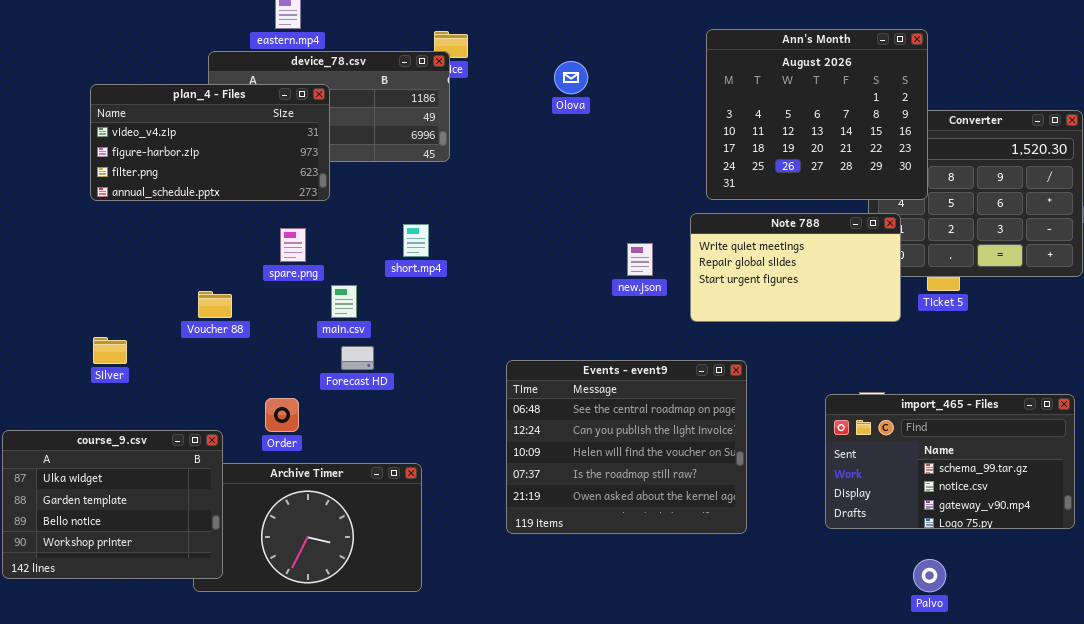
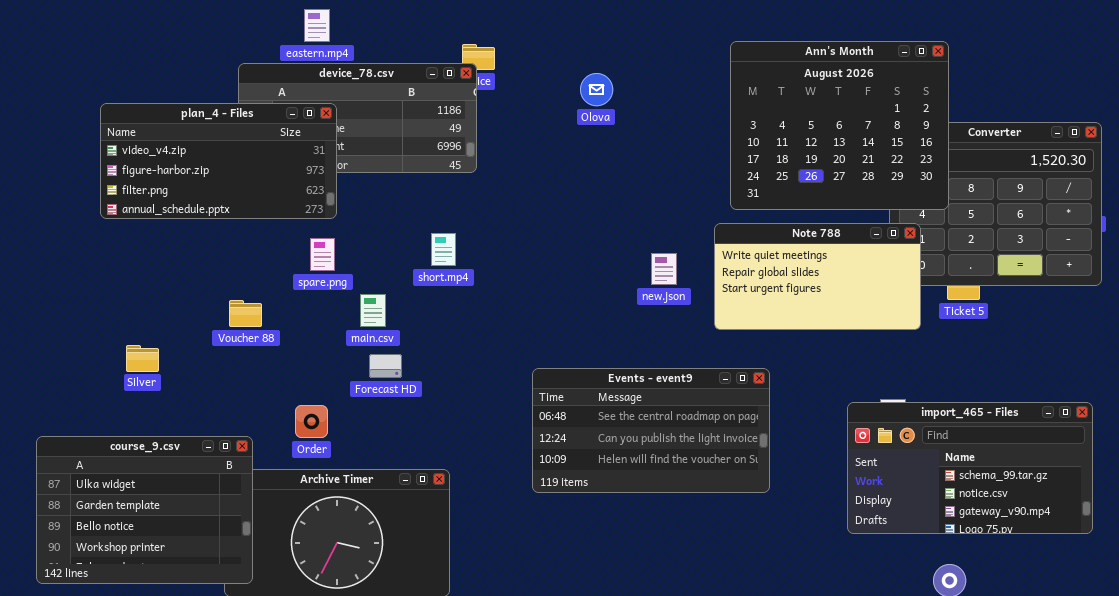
plan_4 - Files: [90,84,330,201] -> [100,103,337,219], moved
Events - event9: [506,360,747,534] -> [532,368,770,493], resized

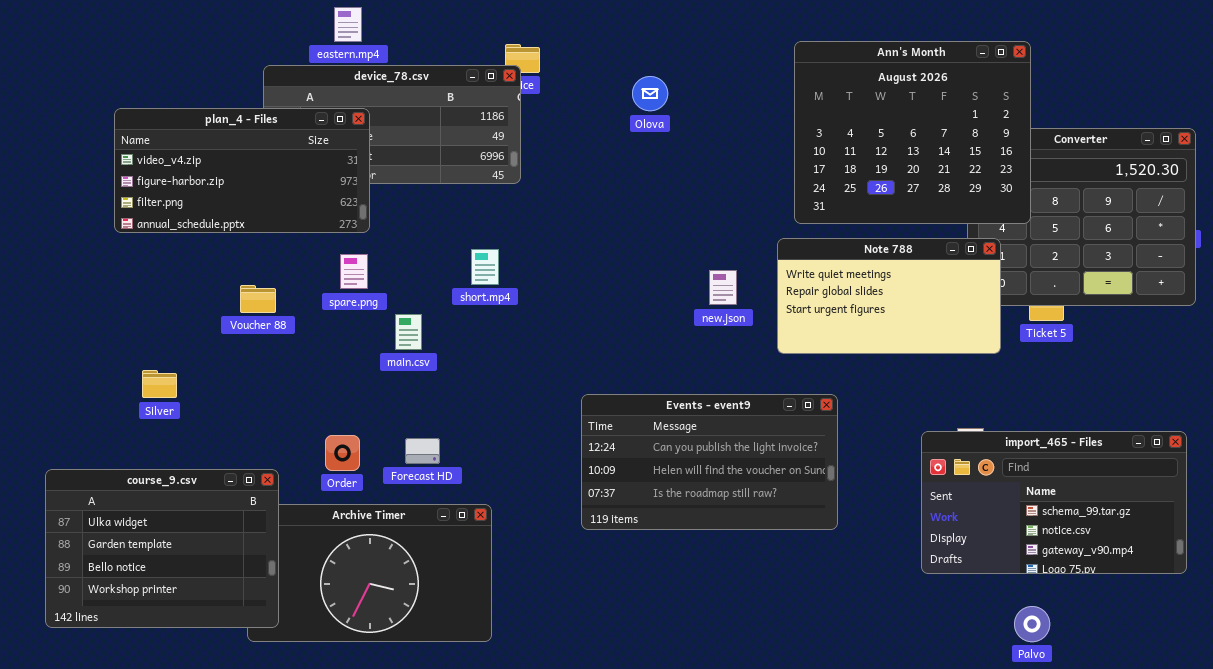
Voucher 88: [229,300,262,327] -> [240,285,276,313], moved
Forecast HD: [369,354,402,378] -> [405,438,440,464], moved
Events - event9: [532,368,770,493] -> [581,394,838,530], scrolled down 1 row

